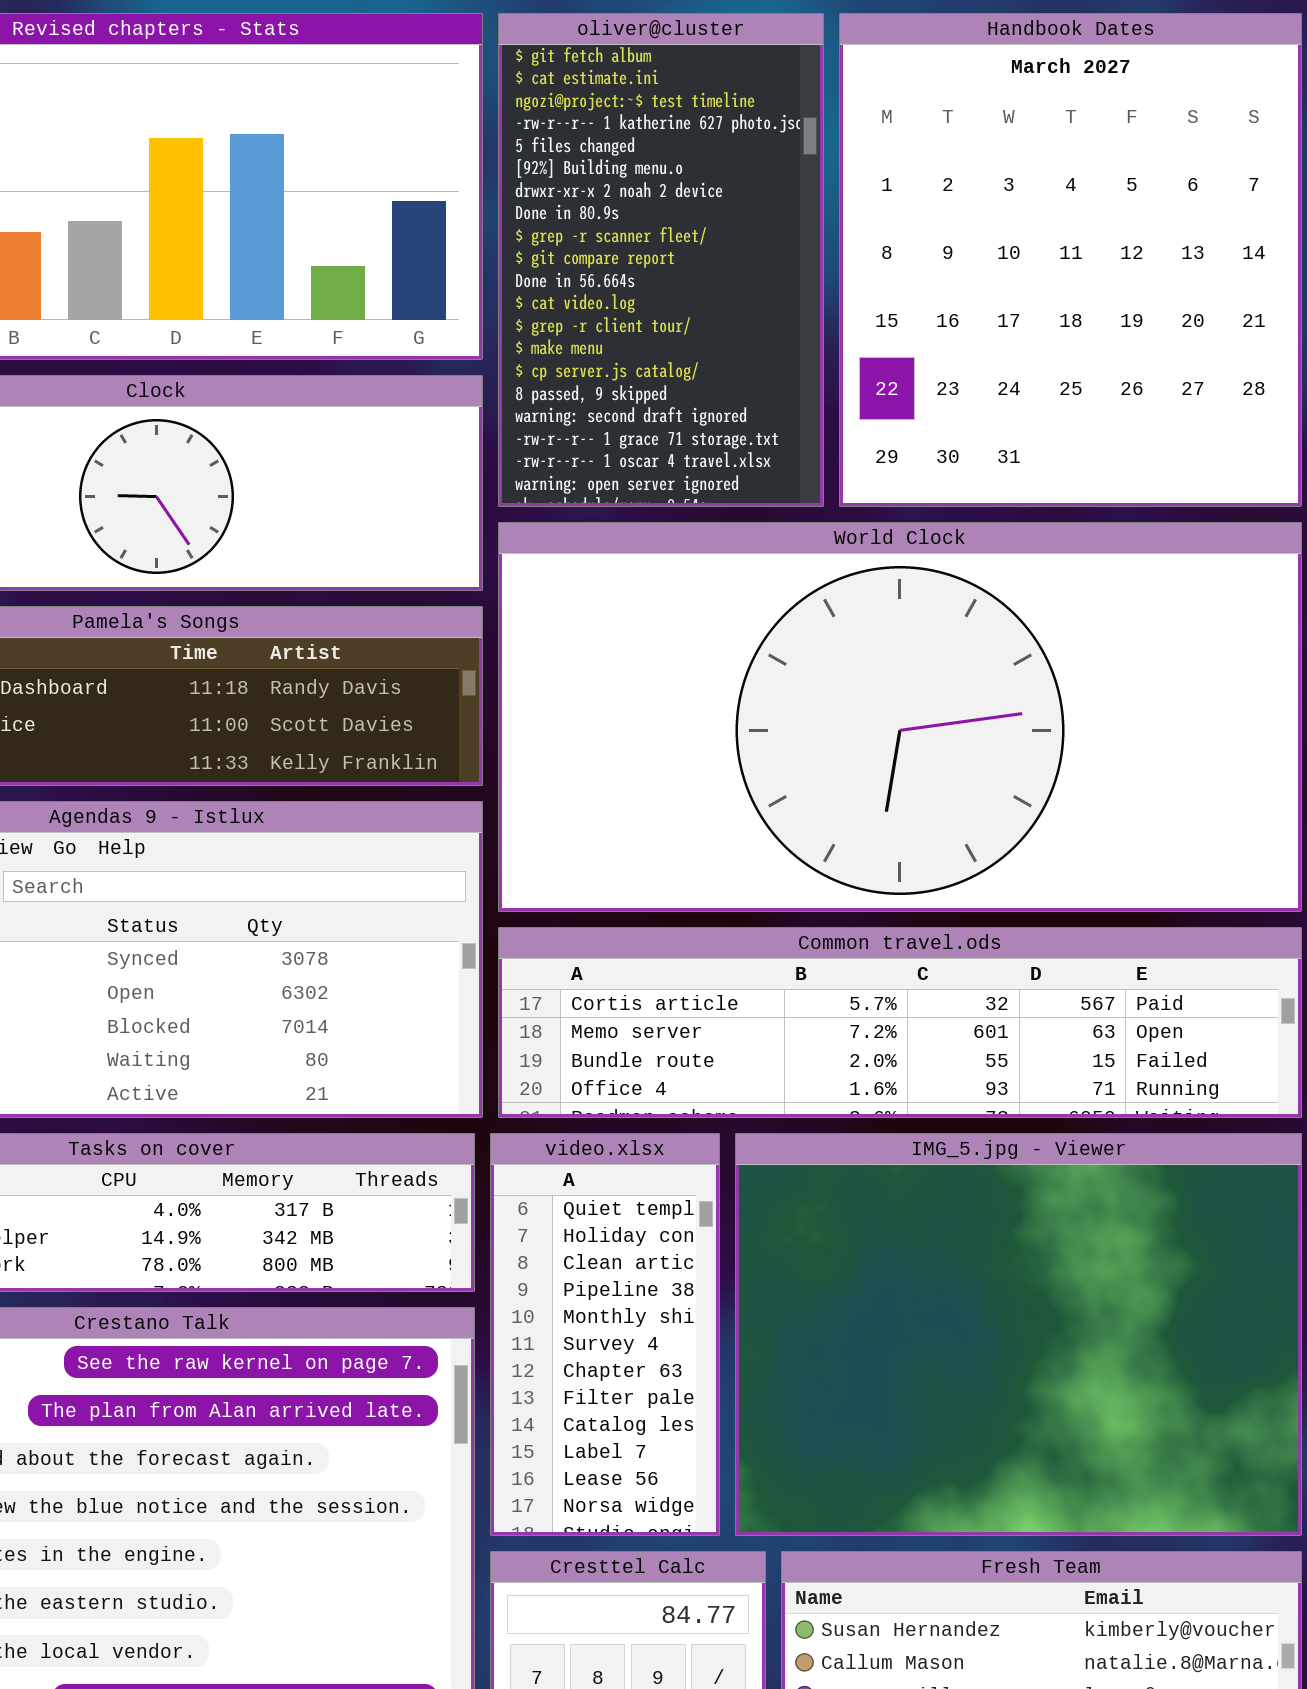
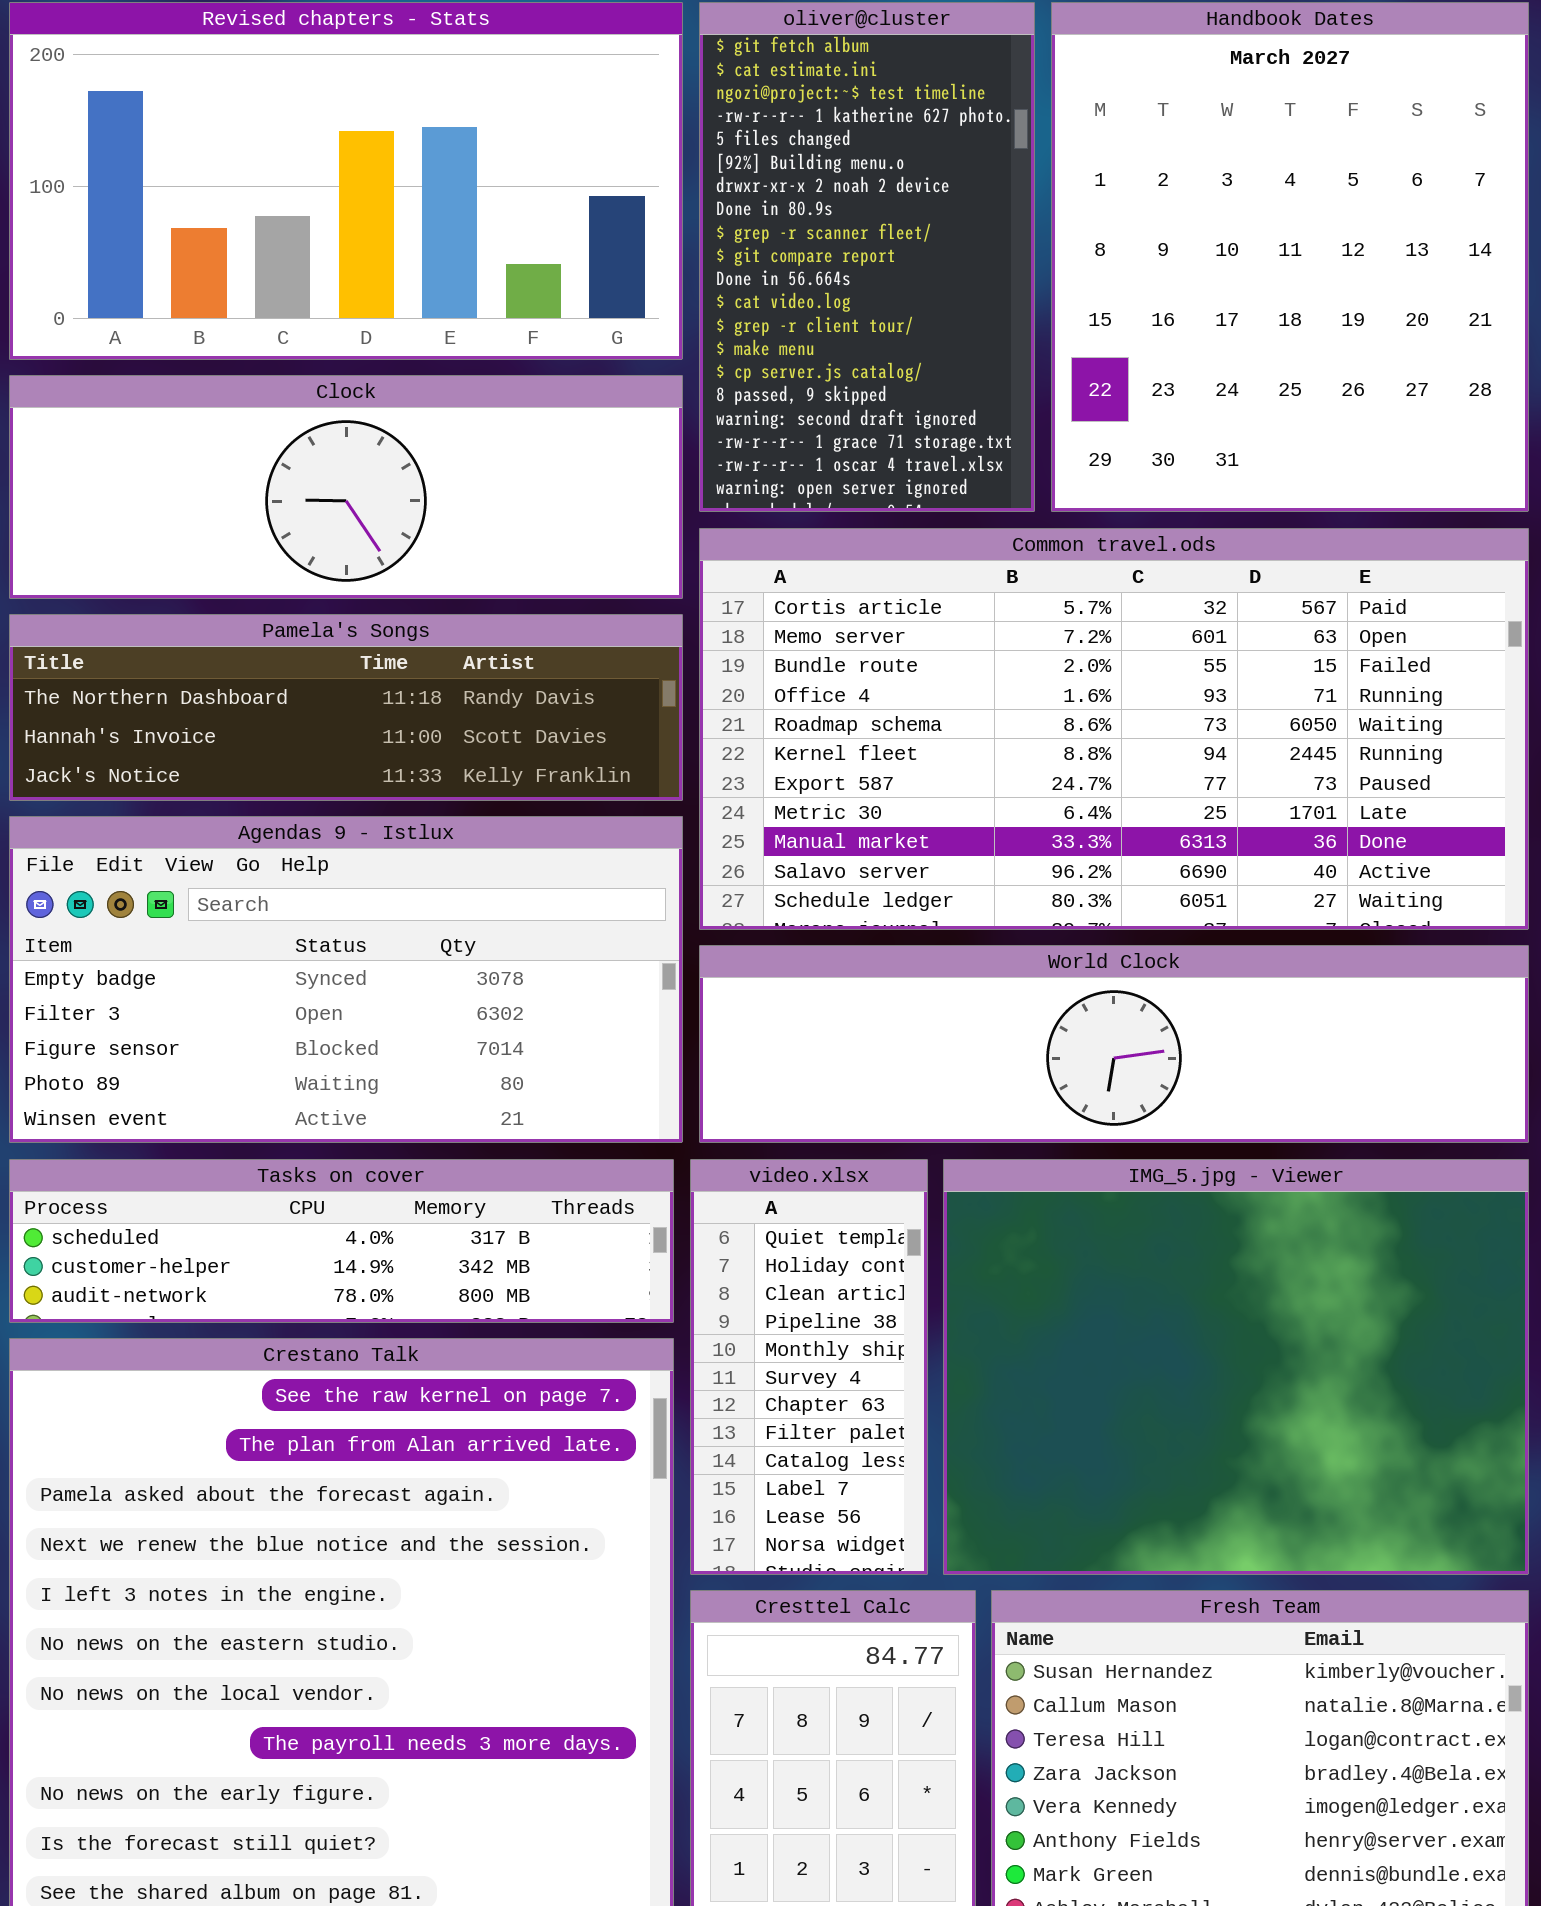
World Clock: [498,522,1302,912] -> [699,945,1529,1143], moved, resized
Common travel.ods: [498,927,1302,1118] -> [699,528,1529,930], moved, resized

